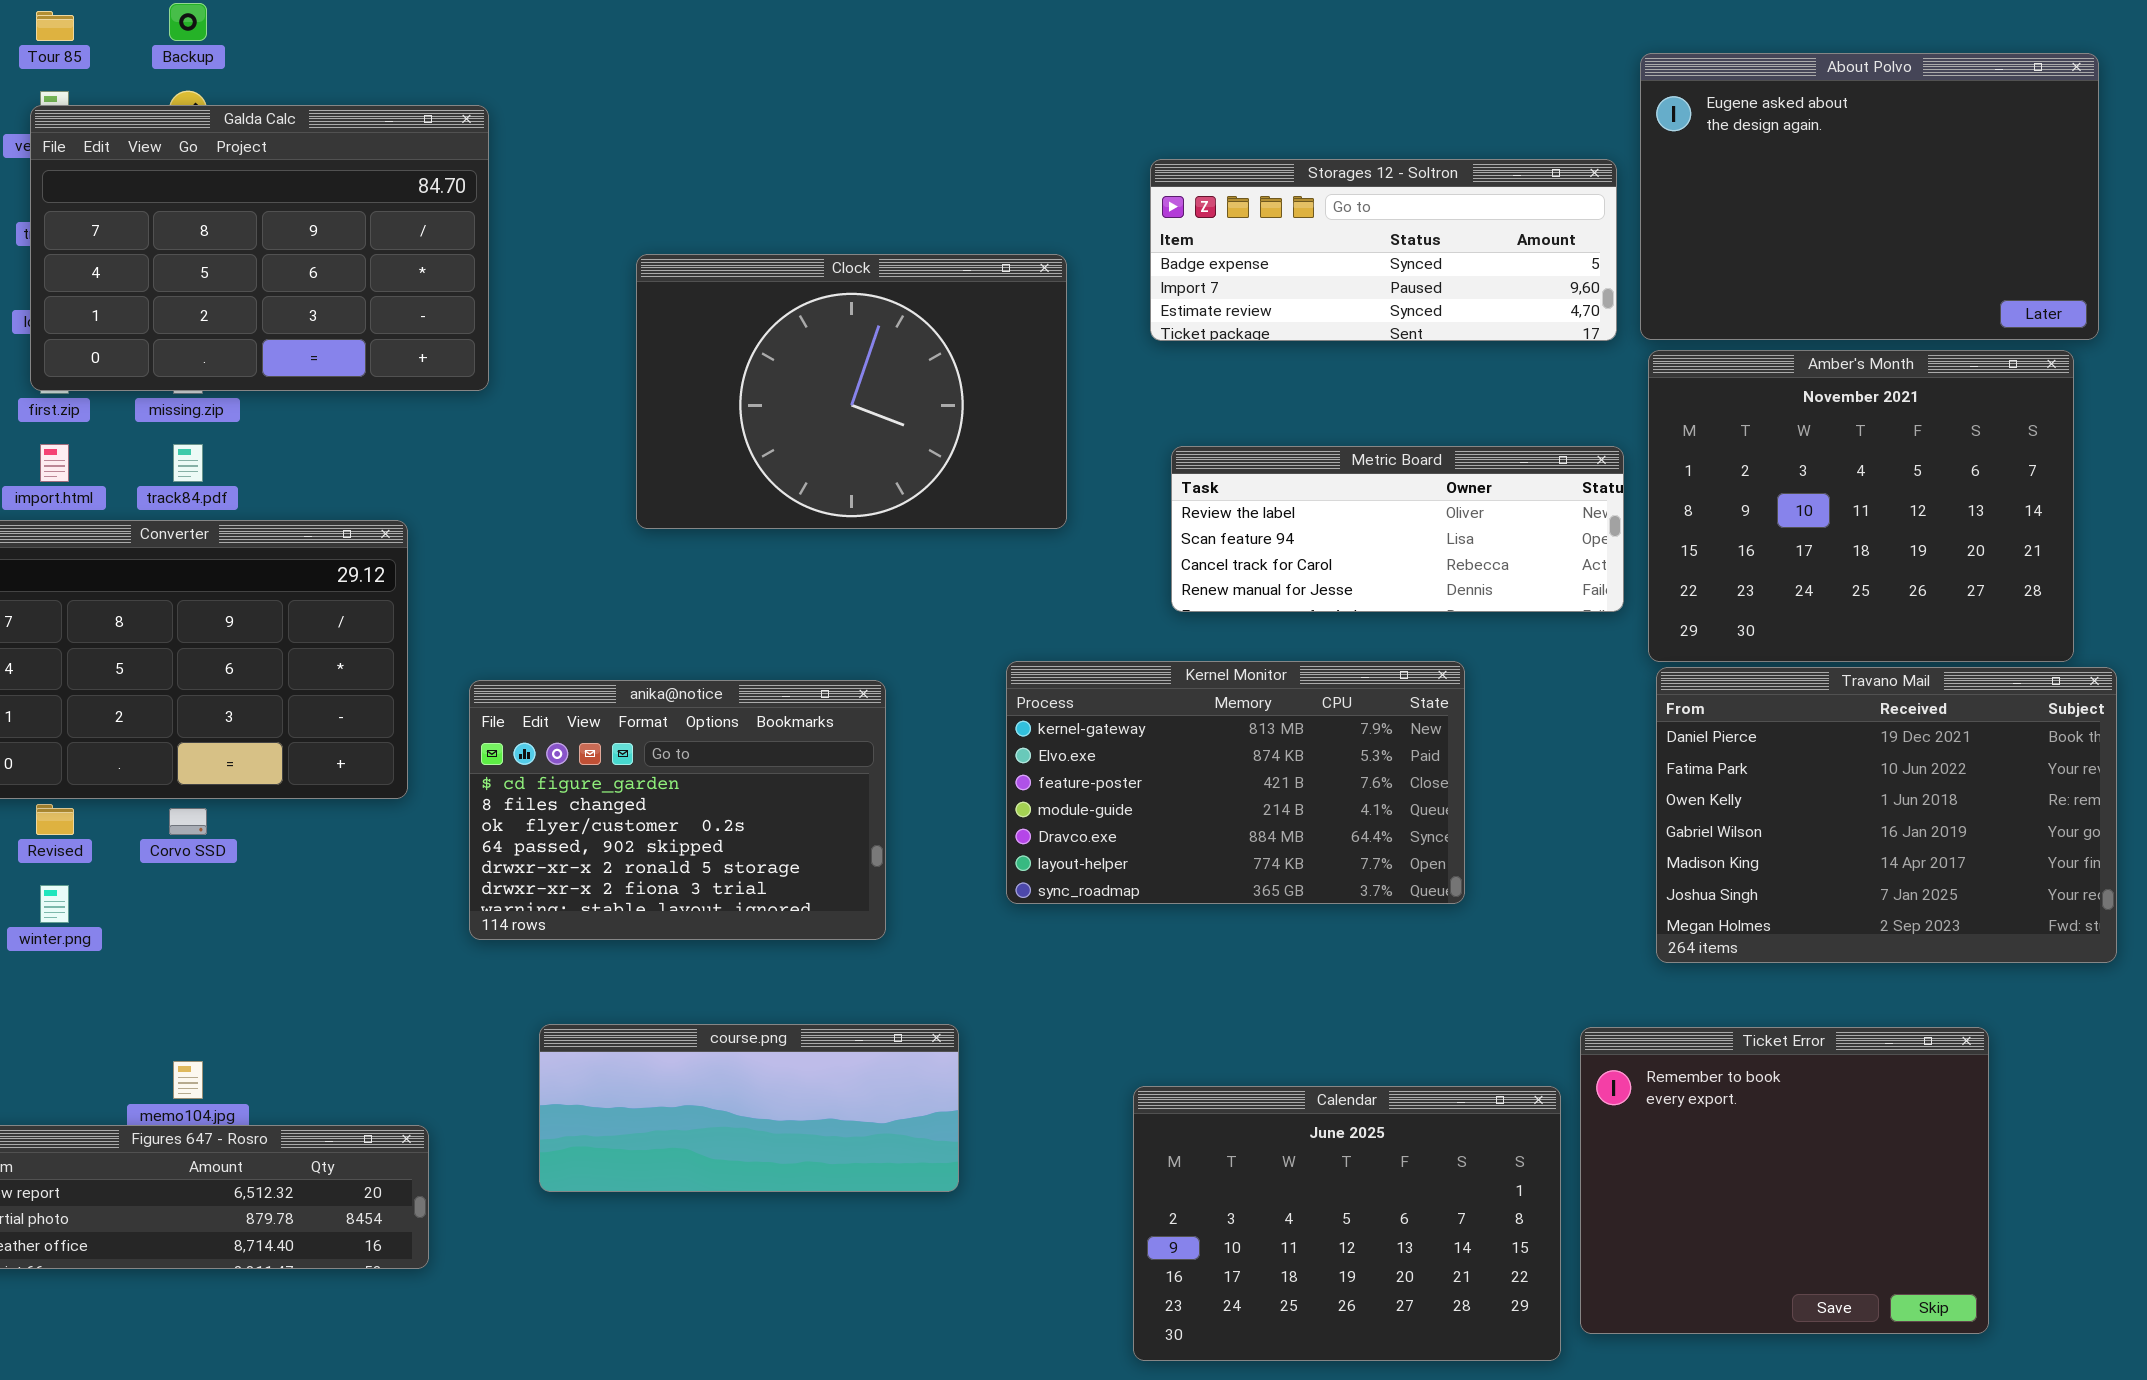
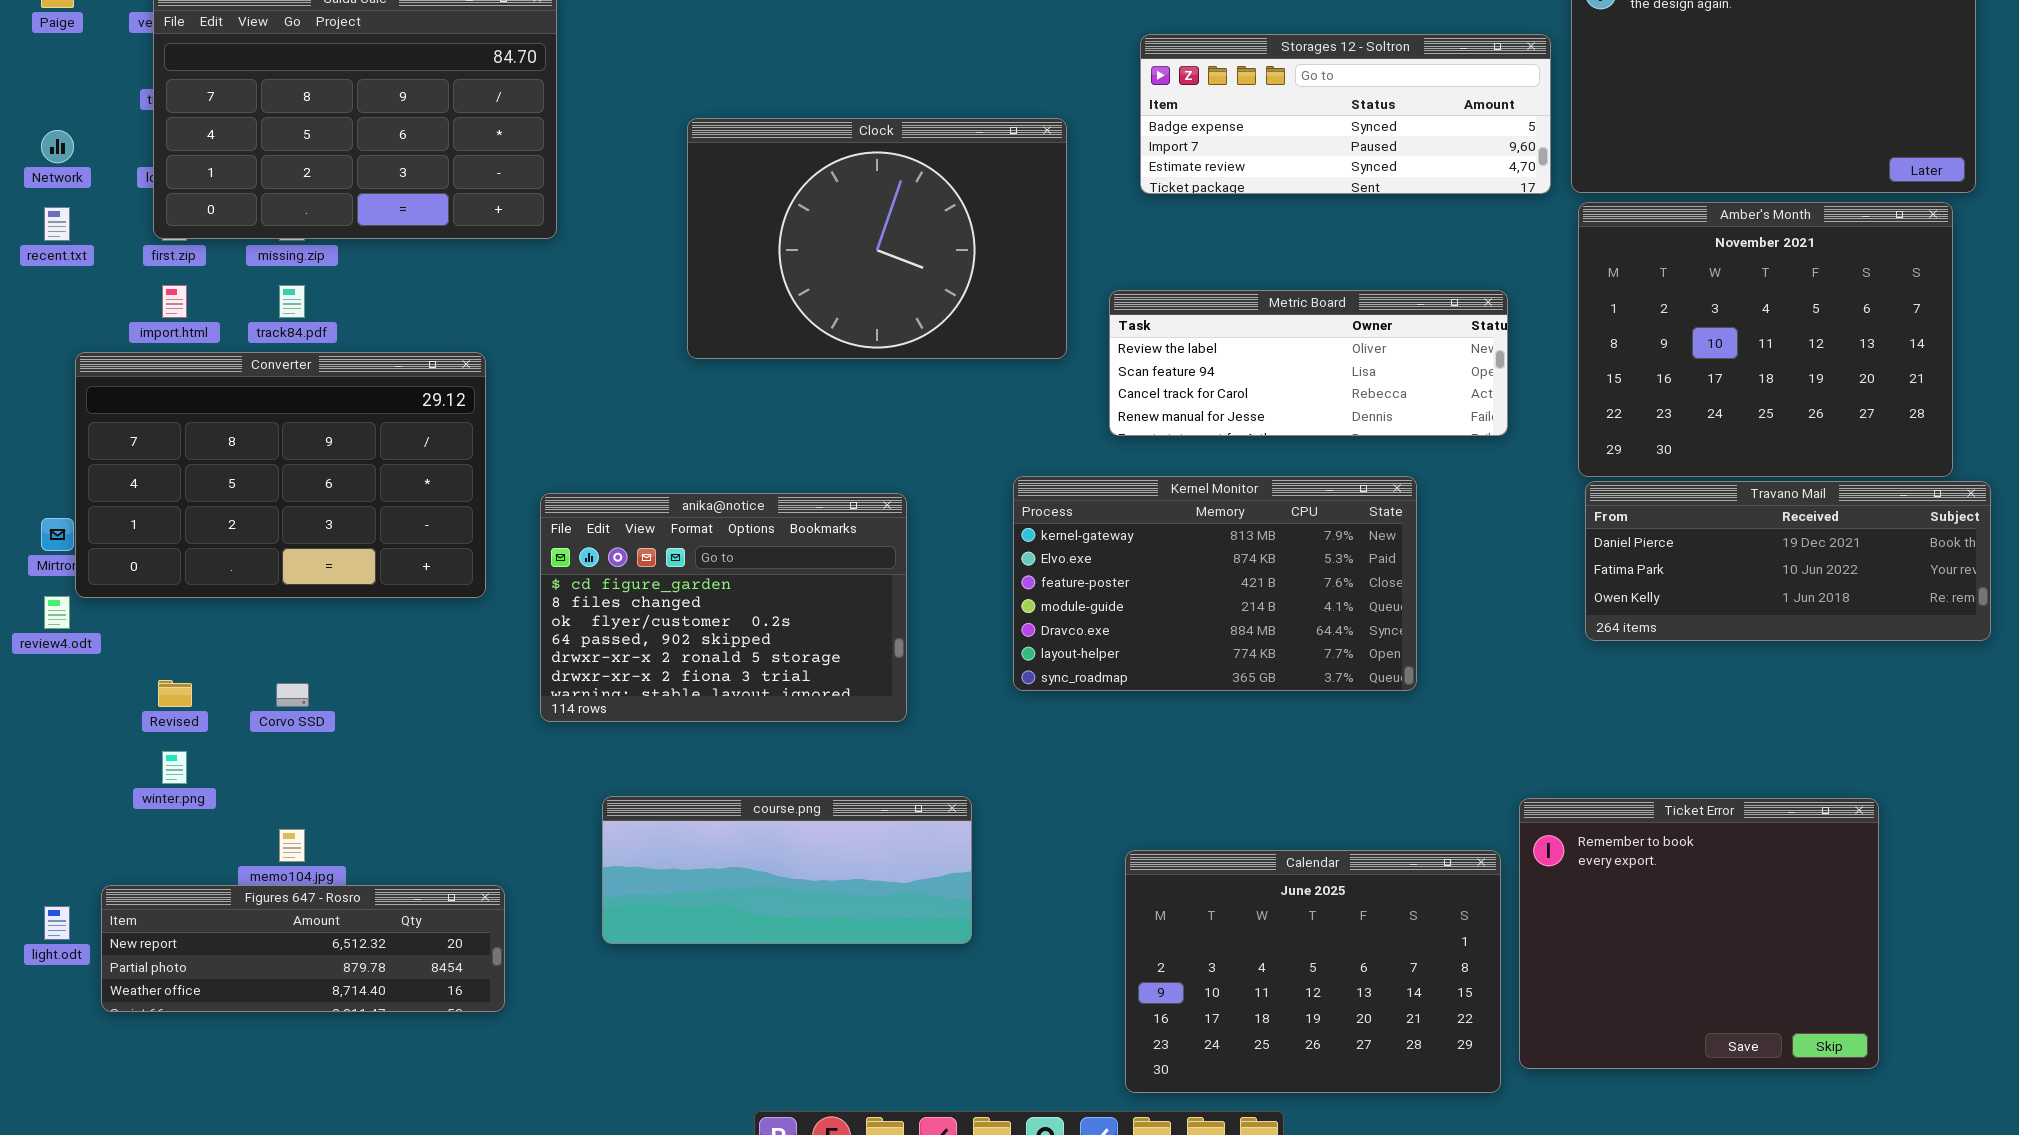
Metric Board: [1171,446,1624,612] -> [1109,290,1508,436], moved
Travano Mail: [1656,667,2117,963] -> [1585,481,1991,641], resized
Revised: [36,804,74,835] -> [158,680,192,707], moved
Corvo SSD: [169,808,207,835] -> [276,683,309,707], moved
winter.png: [40,885,69,923] -> [162,751,187,784], moved

